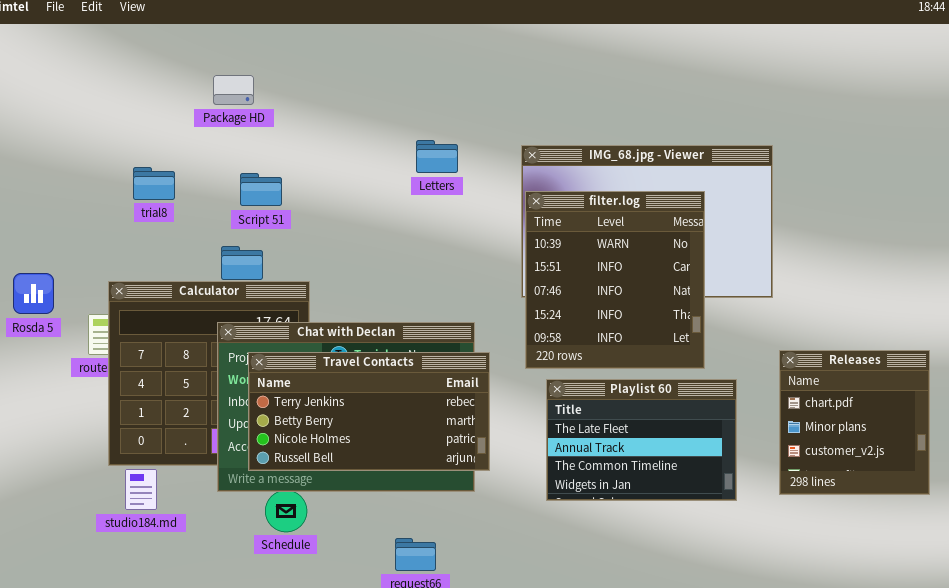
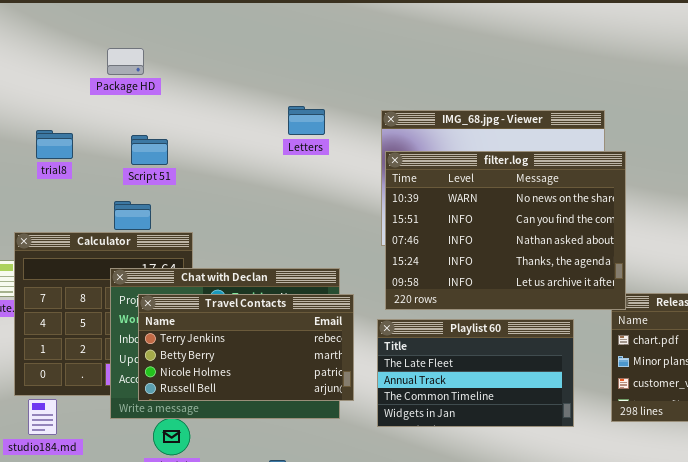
filter.log: [525,191,705,369] -> [385,151,626,310], resized
Playlist 60: [546,379,737,501] -> [377,319,574,427], resized

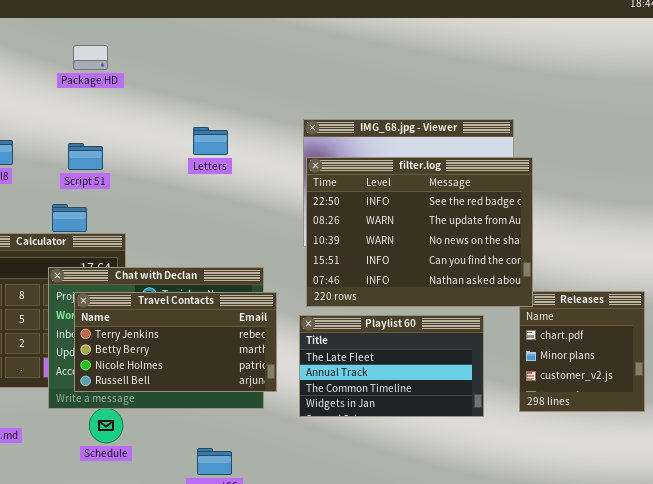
Package HD: [107,48,144,75] -> [73,45,108,70], moved
Letters: [288,106,325,135] -> [193,127,228,155], moved
filter.log: [385,151,626,310] -> [306,157,533,307], scrolled up 2 rows

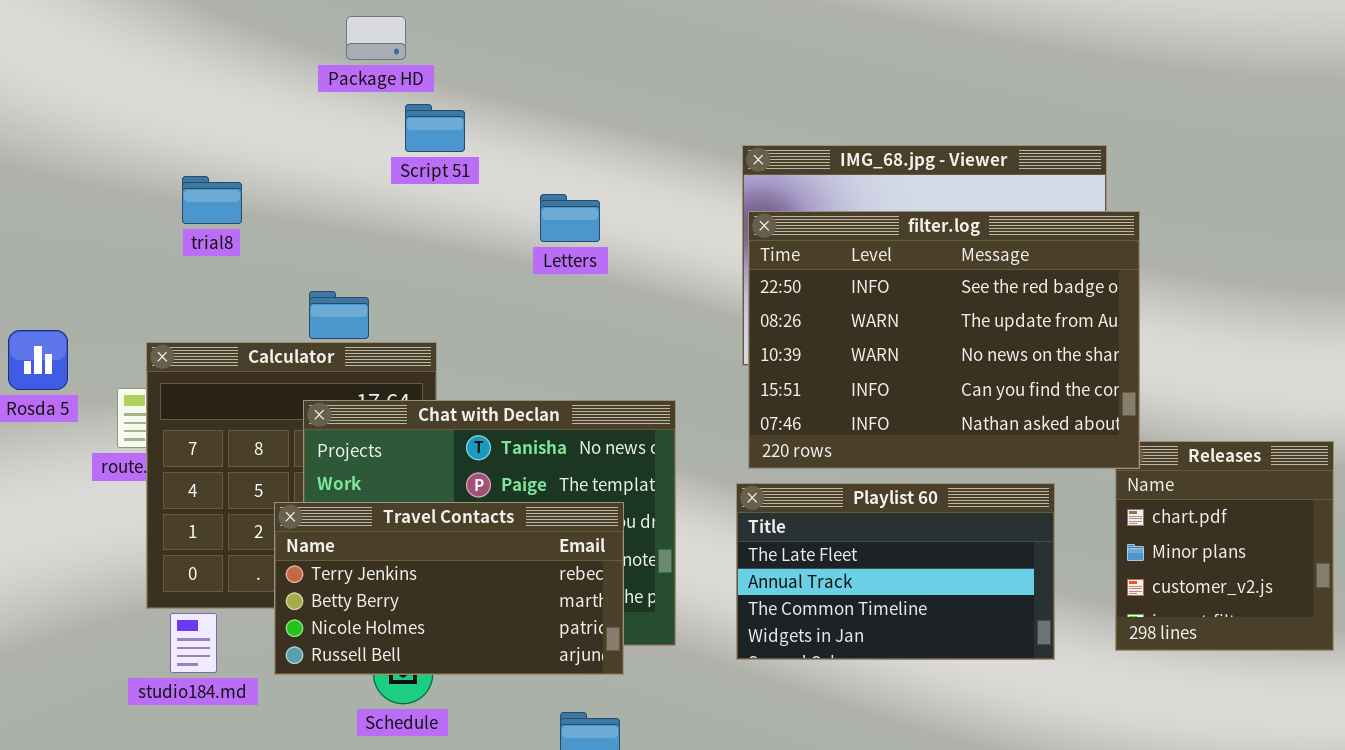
Letters: [193,127,228,155] -> [540,194,600,242], moved
Script 51: [68,143,103,170] -> [405,104,465,152], moved
Travel Contacts: [74,292,277,392] -> [274,502,624,675], moved

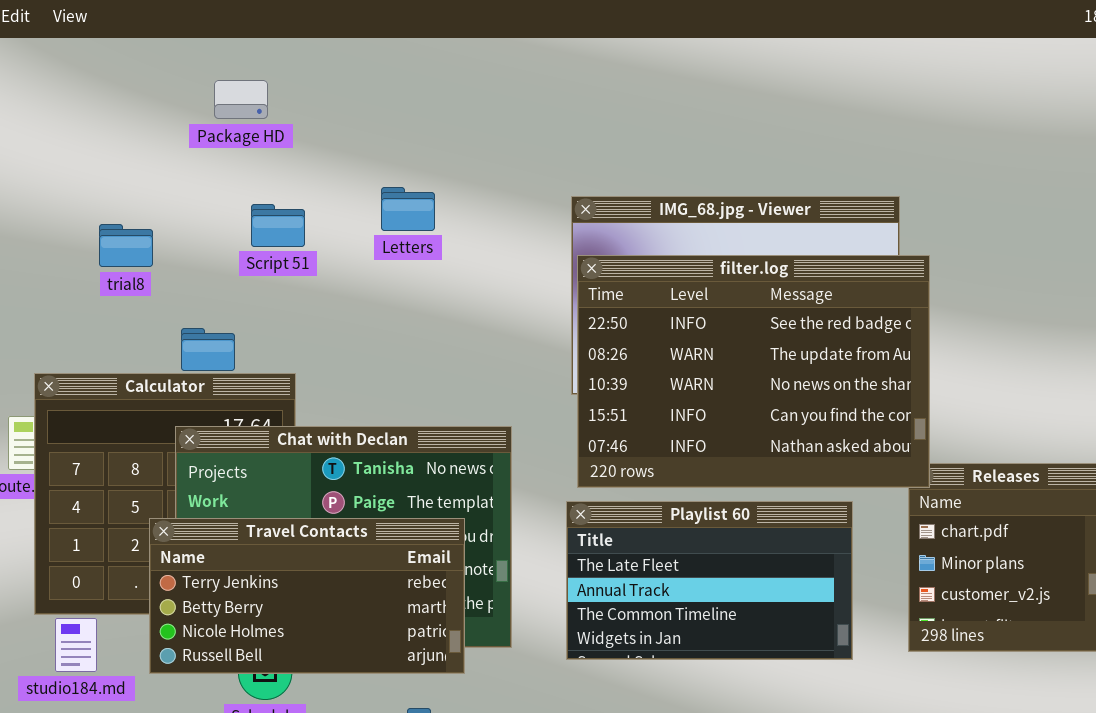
Script 51: [405,104,465,152] -> [251,204,305,247], moved
trial8: [182,176,242,224] -> [99,224,153,267], moved
Letters: [540,194,600,242] -> [381,187,435,231], moved

